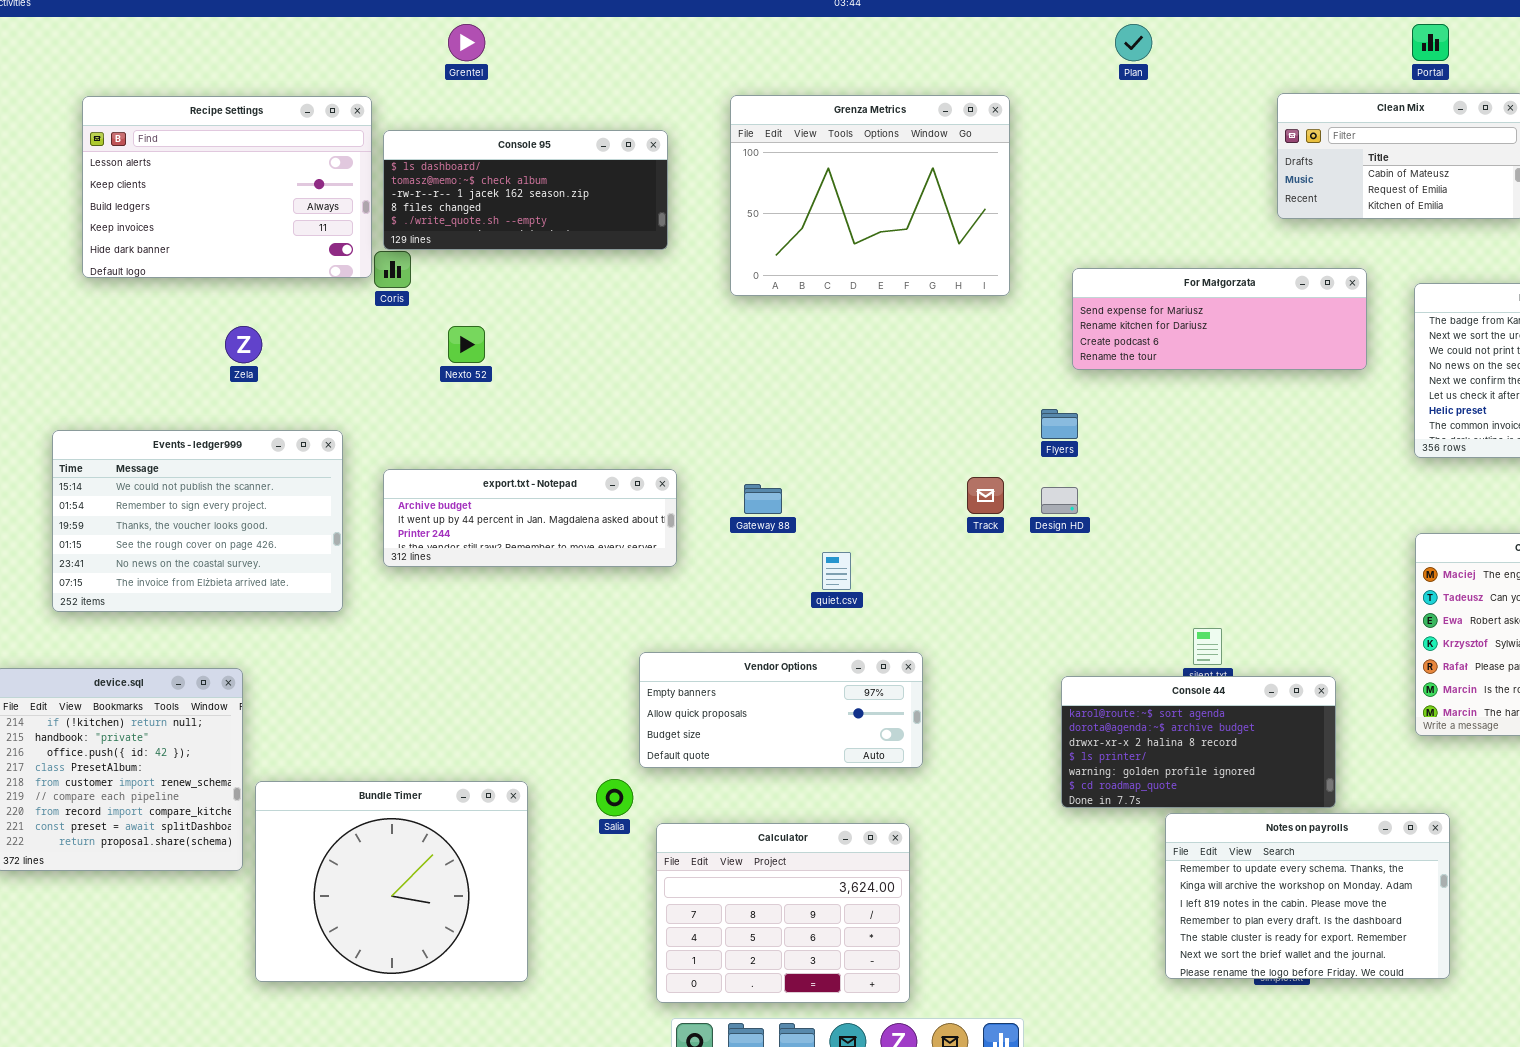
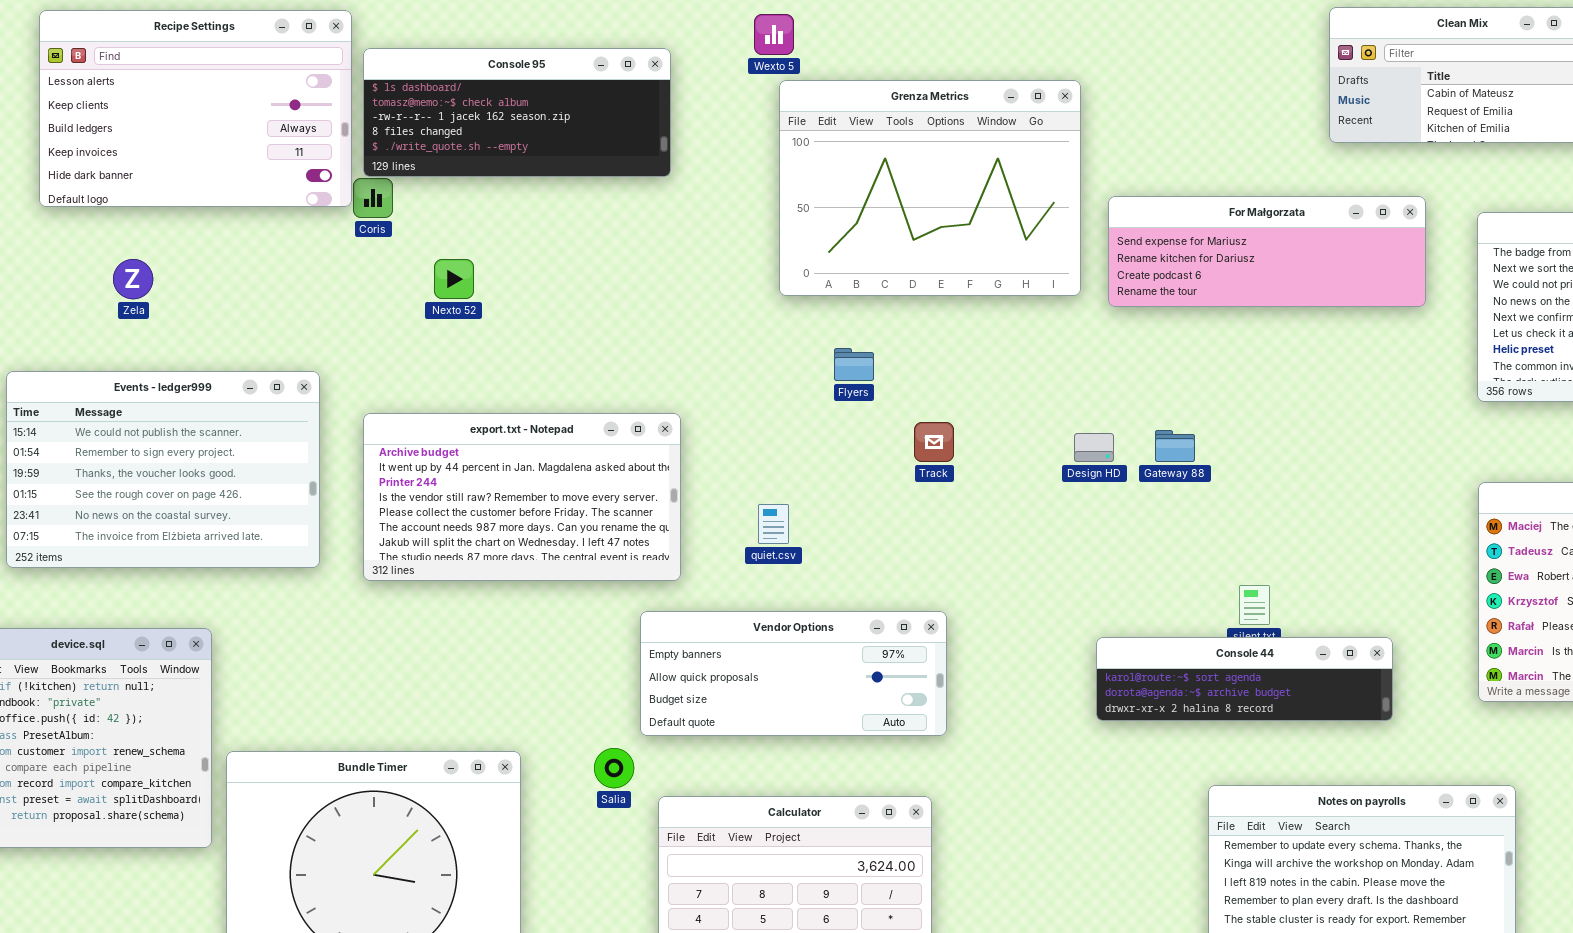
Grenza Metrics: [730,95,1010,296] -> [779,80,1081,296], moved
Zela: [225,326,262,363] -> [113,259,153,299], moved
Flyers: [1041,409,1078,439] -> [834,348,874,381], moved
export.txt - Notepad: [383,469,677,567] -> [363,413,681,581], resized
Track: [967,477,1004,514] -> [914,422,954,462], moved
Gateway 88: [744,484,782,514] -> [1155,430,1195,462], moved
quiet.csv: [822,552,851,590] -> [758,504,789,544], moved
Console 44: [1061,676,1336,808] -> [1096,637,1393,721], resized

